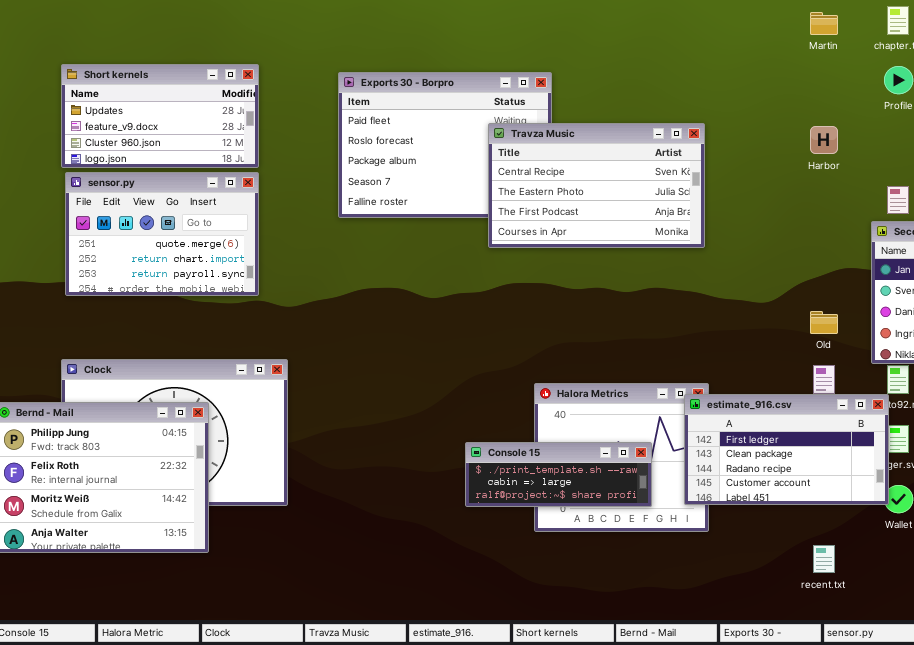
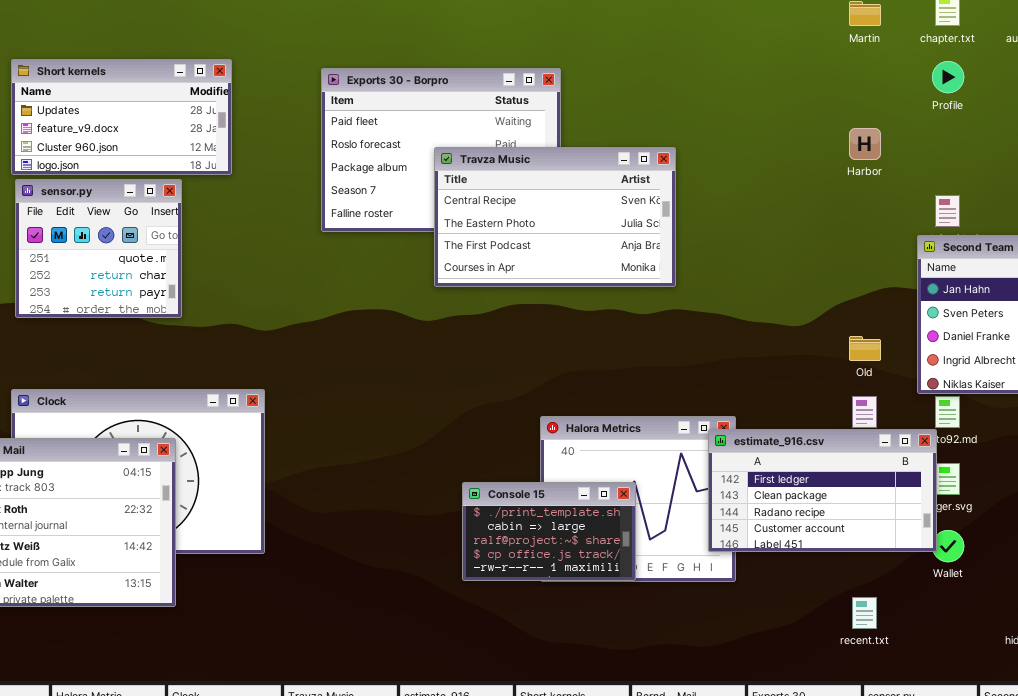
Travza Music: [488,123,705,248] -> [434,147,676,287], moved
sensor.py: [65,172,259,296] -> [15,179,182,318], resized
Console 15: [465,442,652,507] -> [462,482,636,581], resized

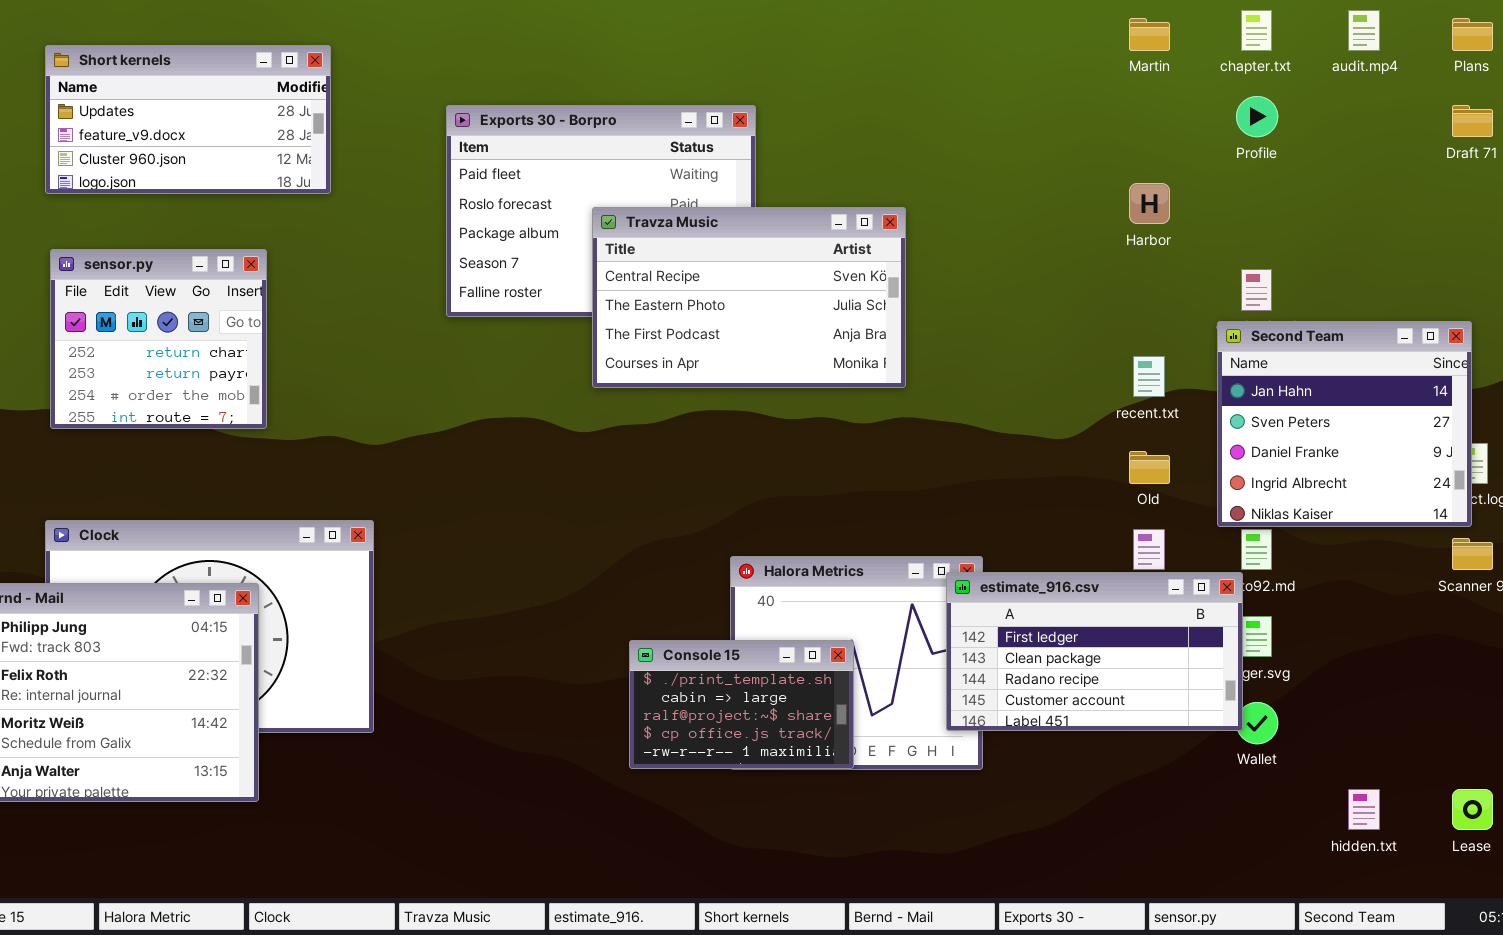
Short kernels: [11,59,232,175] -> [45,45,331,194], moved
sensor.py: [15,179,182,318] -> [50,249,267,429], scrolled down 1 row
recent.txt: [852,597,877,629] -> [1133,356,1165,397], moved

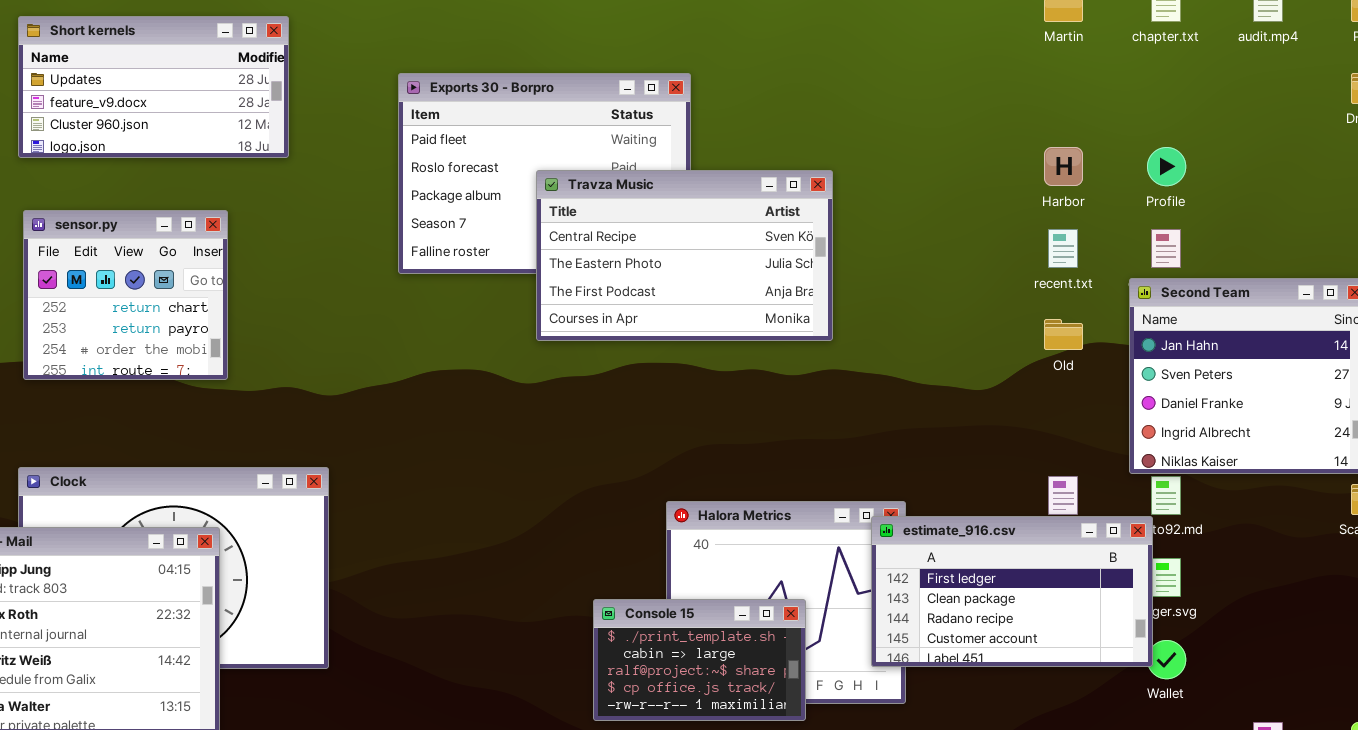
Profile: [1236,96,1278,137] -> [1147,147,1186,186], moved
recent.txt: [1133,356,1165,397] -> [1048,229,1078,268], moved
Old: [1129,451,1170,484] -> [1044,319,1083,350], moved
Console 15: [629,640,854,769] -> [593,599,806,721], moved

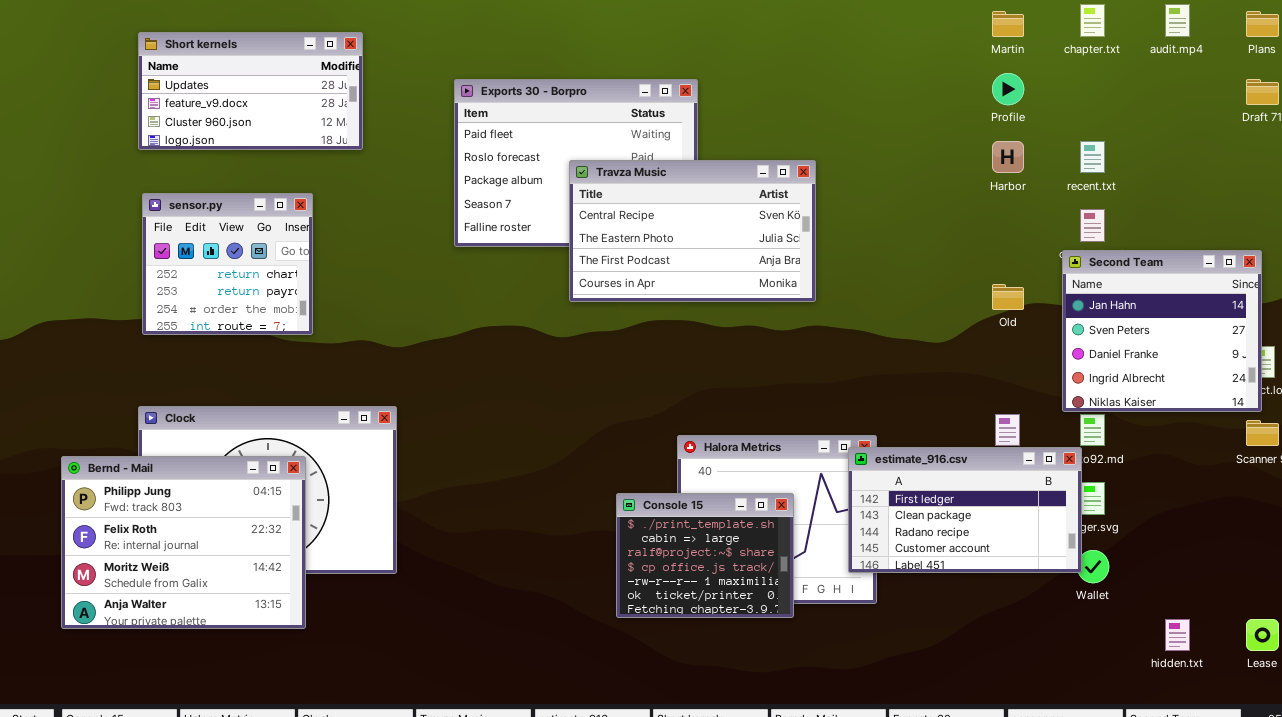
Profile: [1147,147,1186,186] -> [992,73,1024,105], moved
recent.txt: [1048,229,1078,268] -> [1080,141,1105,173], moved
Console 15: [593,599,806,721] -> [616,493,794,618], resized

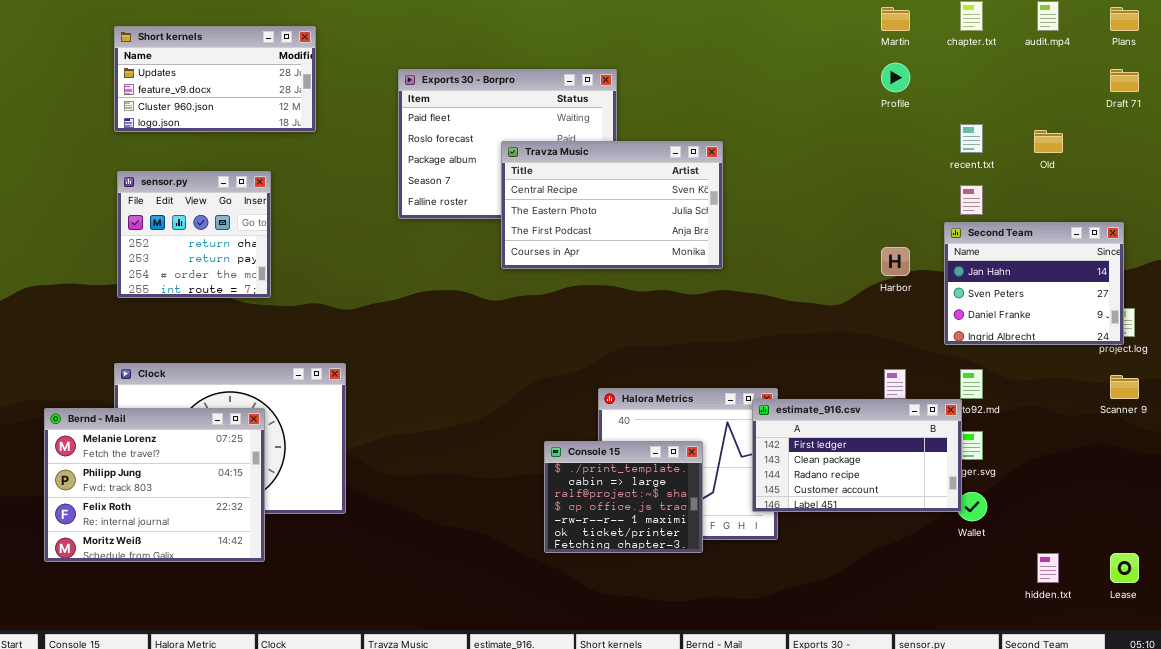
Harbor: [992,141,1024,173] -> [881,247,910,276], moved
Second Team: [1062,250,1262,412] -> [944,222,1124,345], resized
Old: [992,284,1024,310] -> [1034,130,1063,153], moved
Bernd - Mail: [61,456,306,629] -> [44,408,265,562], scrolled up 1 row

